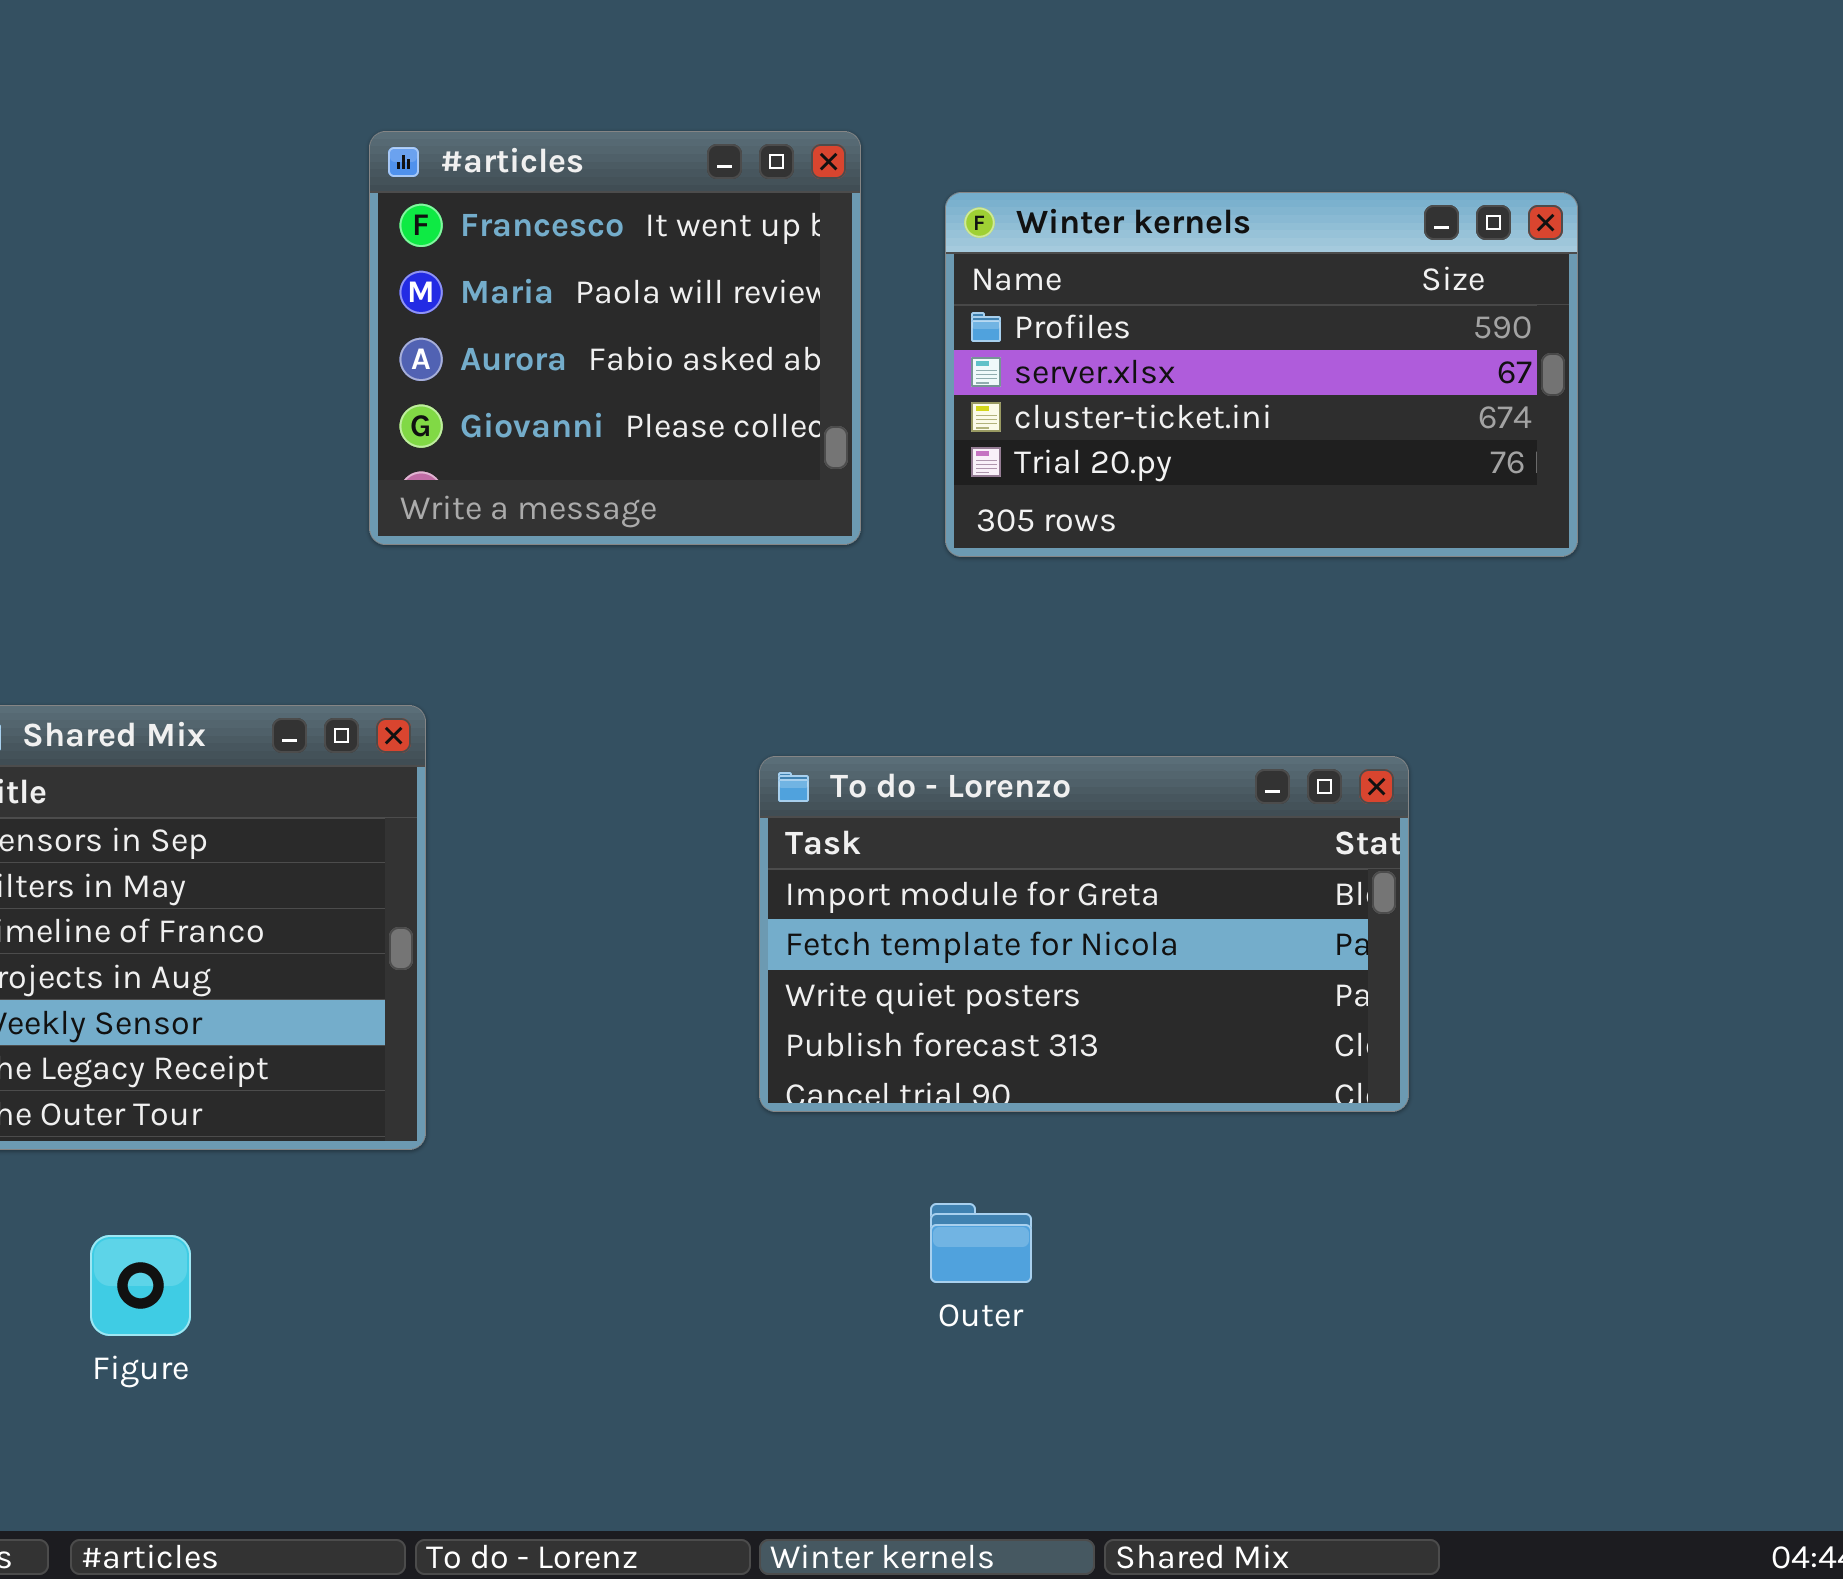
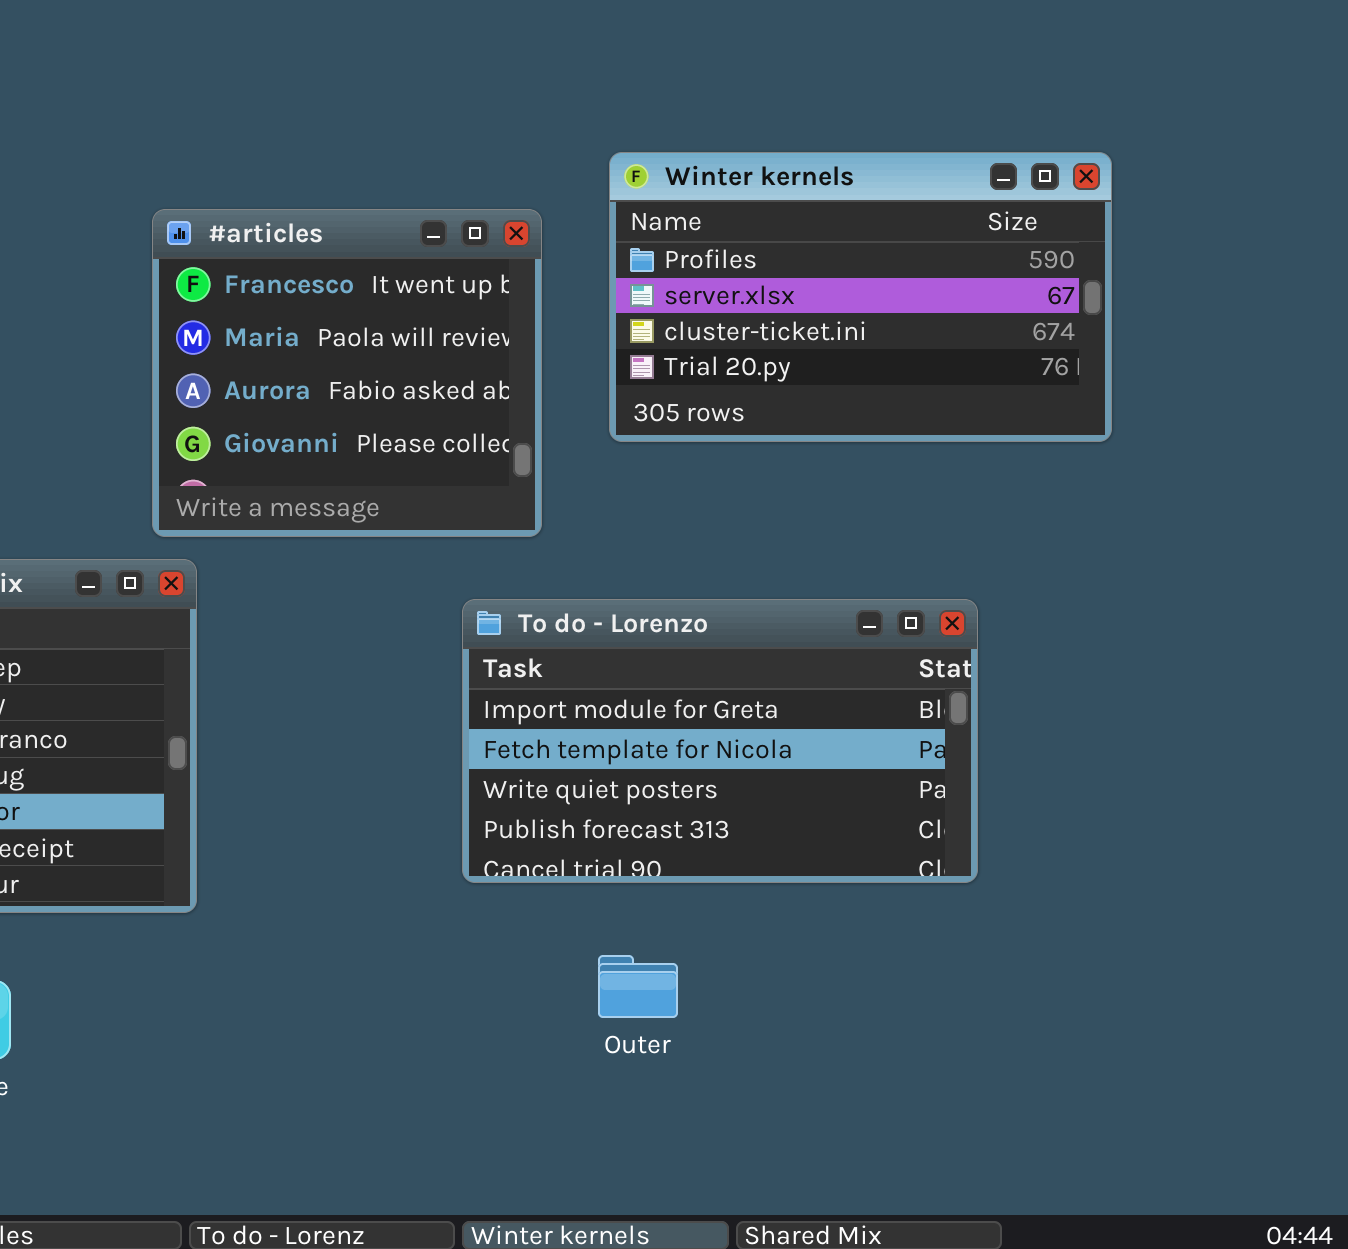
#articles: [369,131,861,545] -> [152,209,542,537], moved

